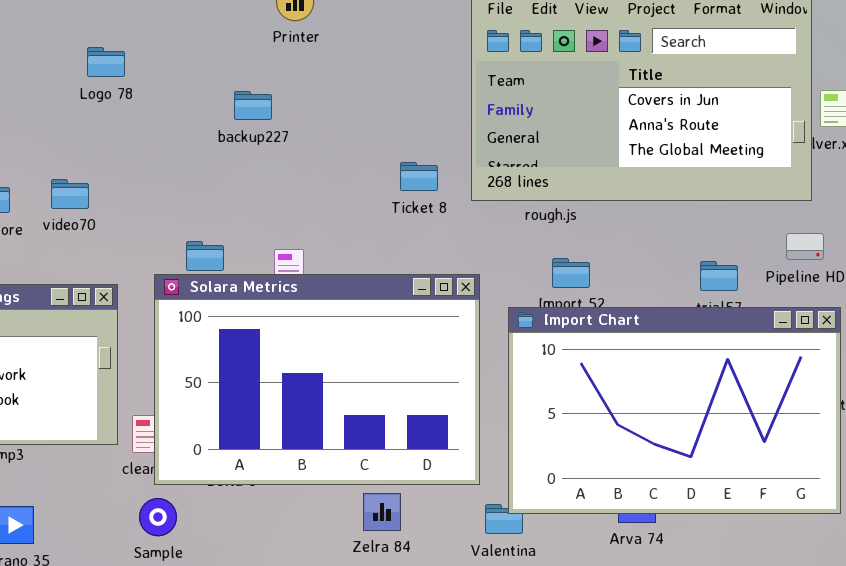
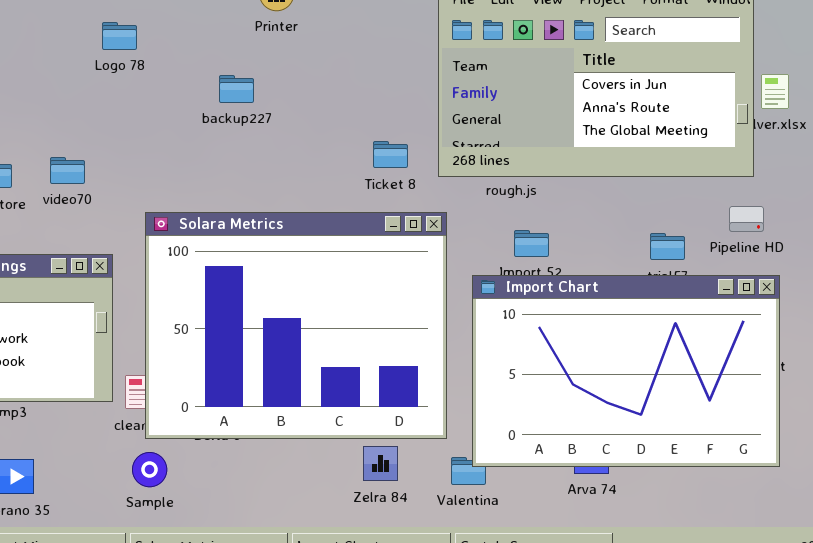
Logo 78: [87,47,125,77] -> [102,22,137,50], moved
Solara Metrics: [154,274,480,485] -> [145,212,447,439], resized
Zelra 84: [363,493,401,531] -> [363,446,398,481], moved

